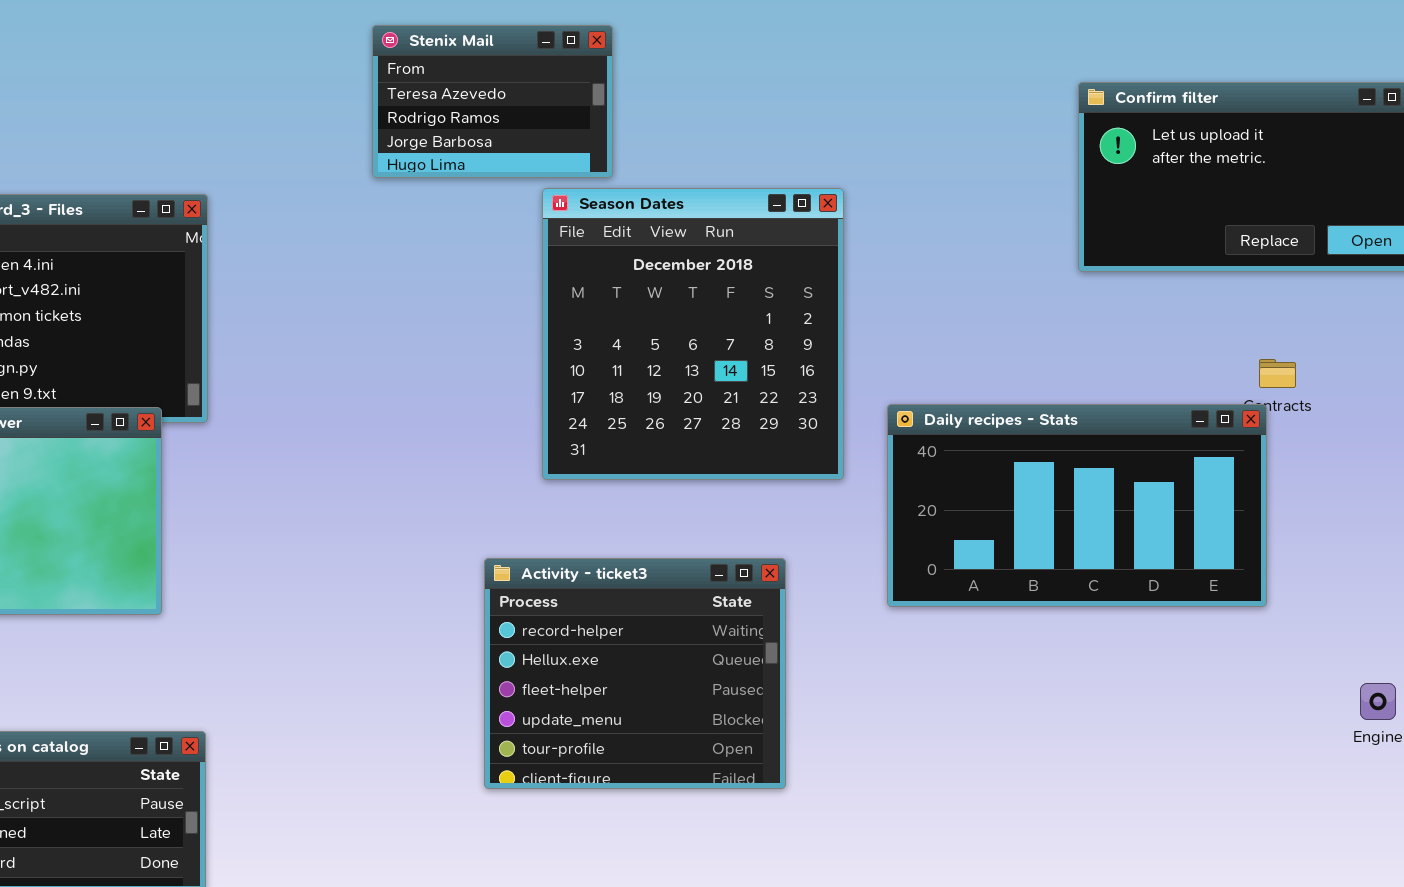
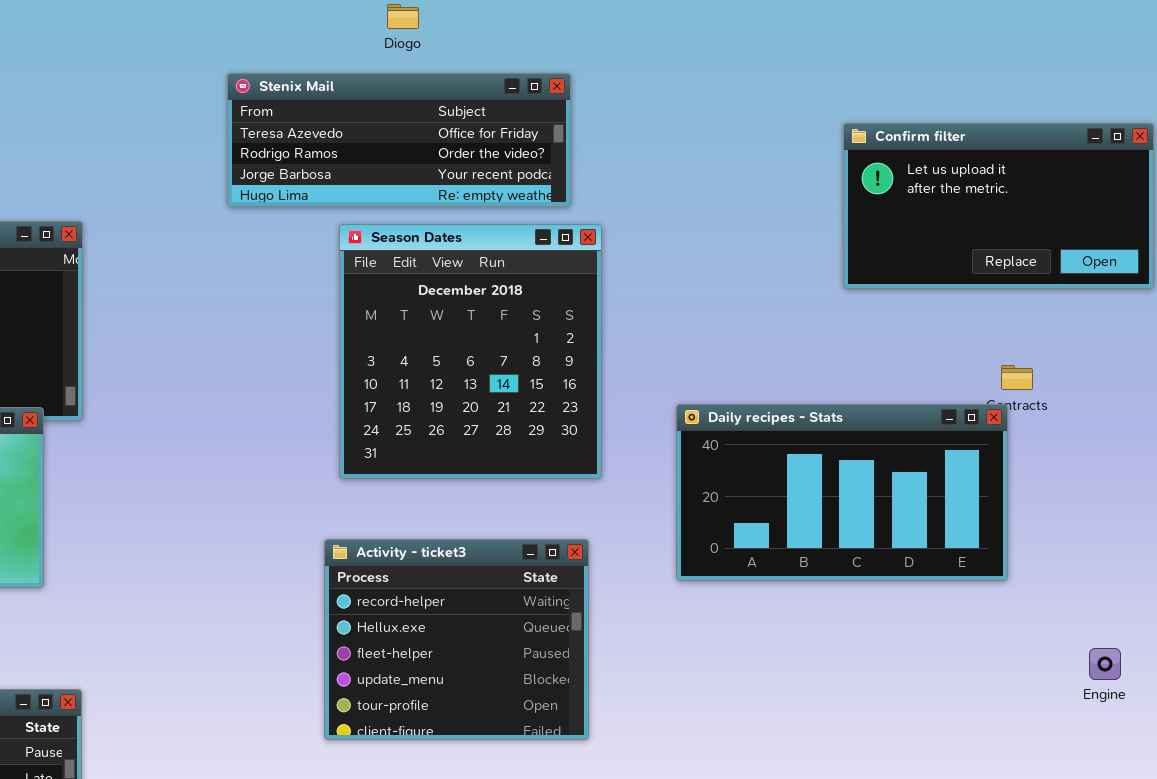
Stenix Mail: [372,25,613,178] -> [227,73,571,207], resized
Season Dates: [542,188,844,480] -> [339,224,602,479], moved

